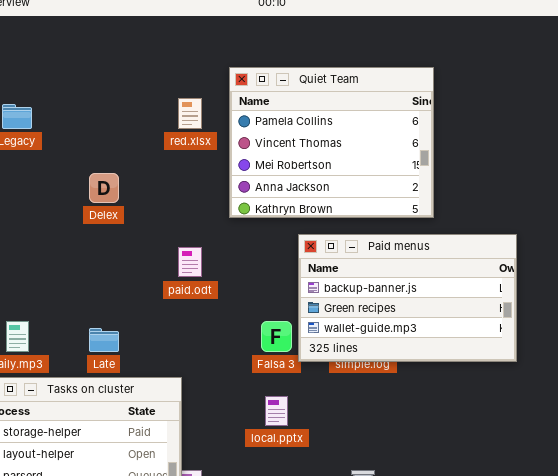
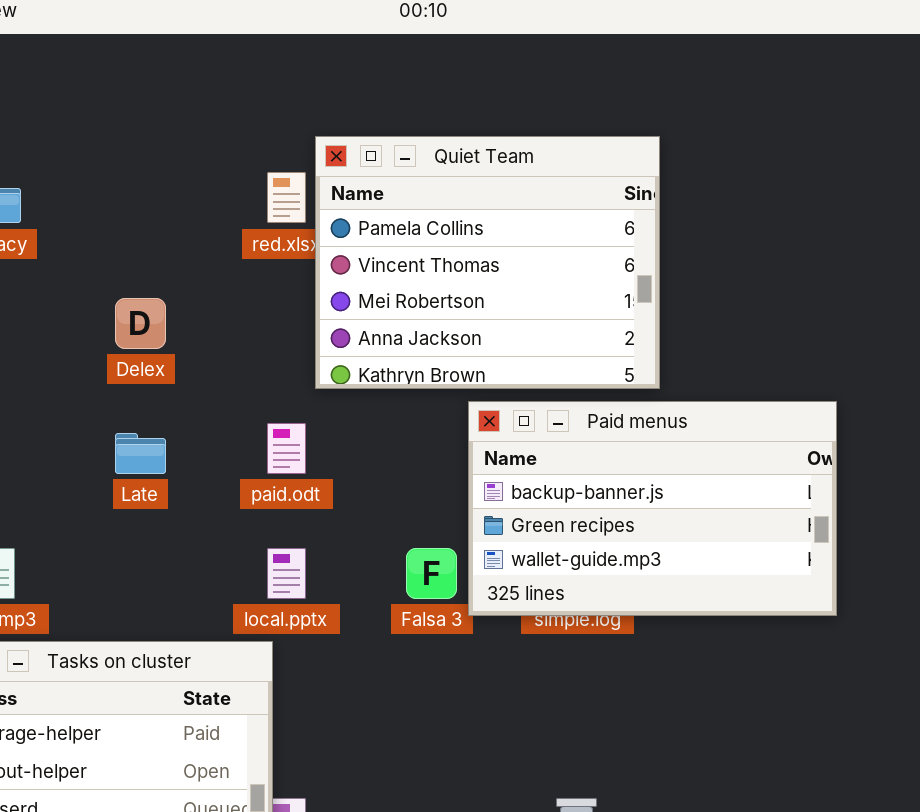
Quiet Team: [229,67,434,218] -> [315,136,660,389], moved
Late: [89,328,119,352] -> [115,433,166,474], moved
local.pptx: [265,396,288,426] -> [267,548,306,599], moved

